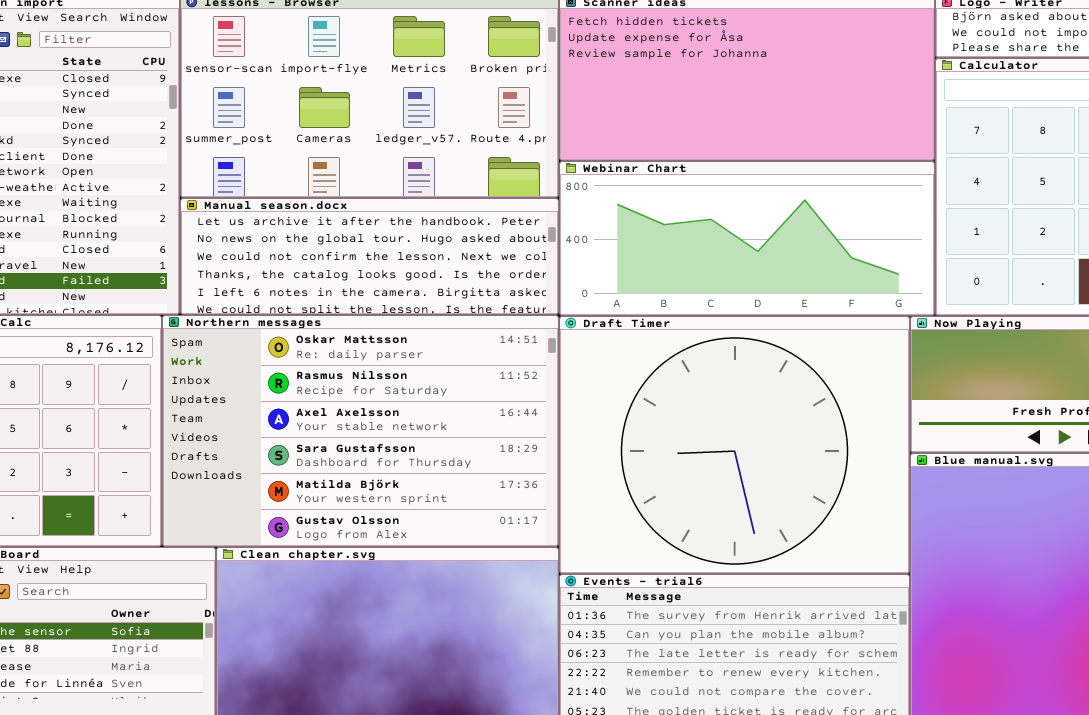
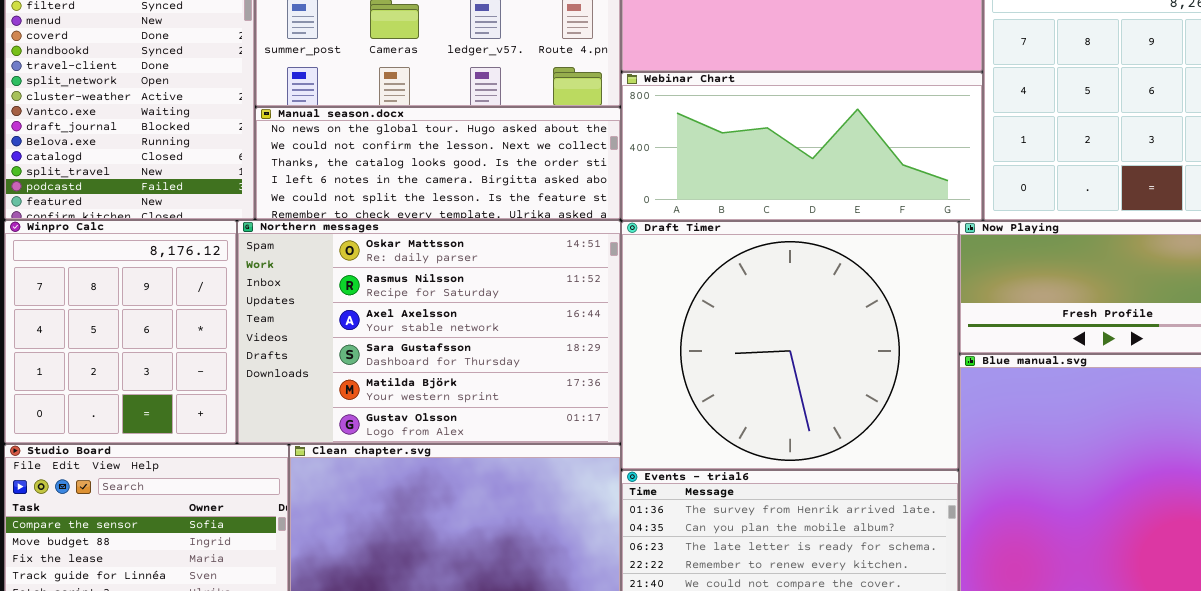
Manual season.docx: [180,198,559,315] -> [255,107,621,220], scrolled down 1 row

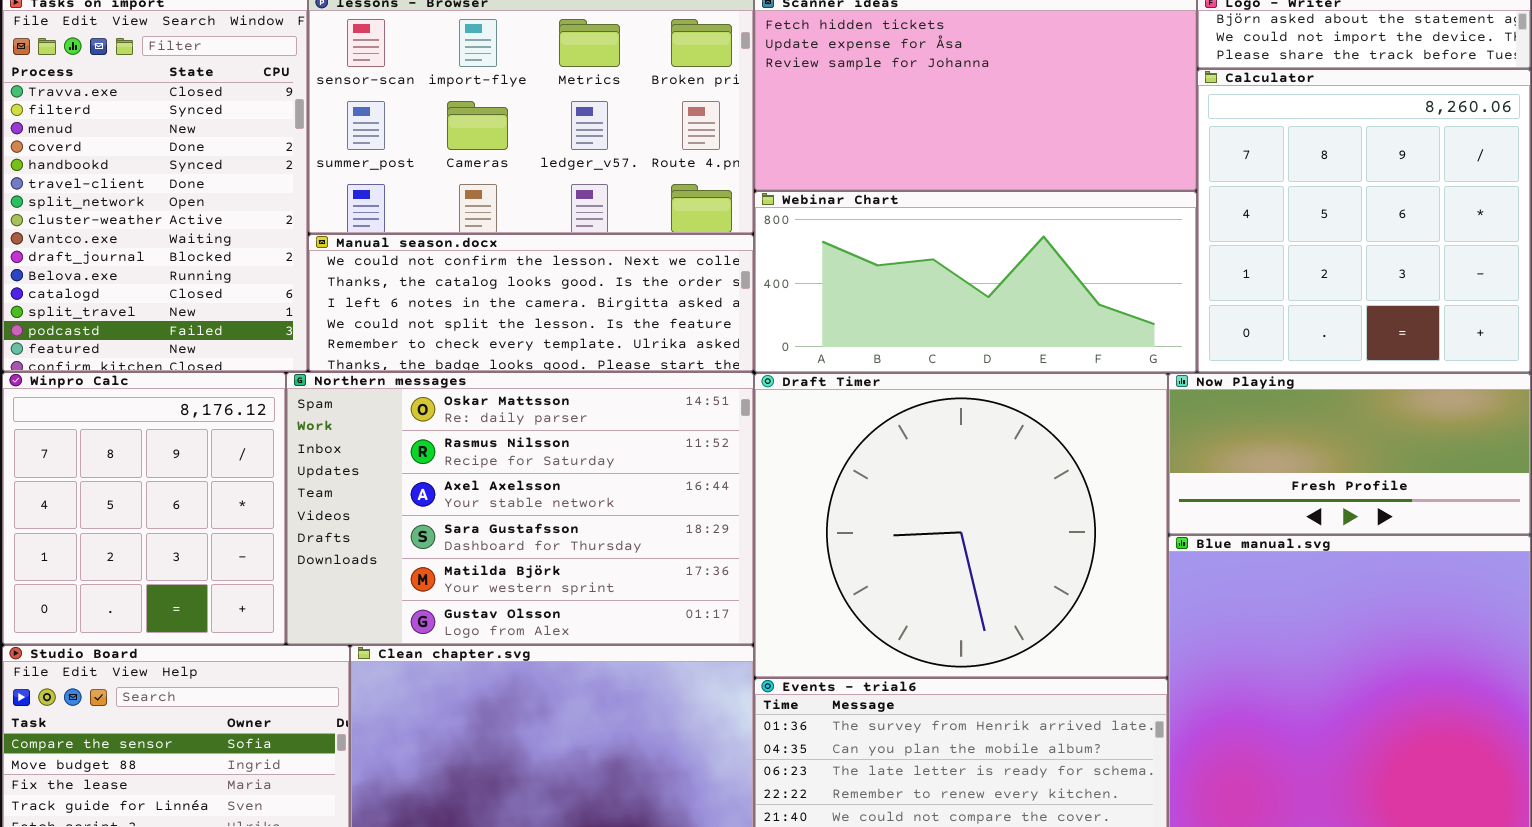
Manual season.docx: [255,107,621,220] -> [308,234,754,372], scrolled down 1 row

